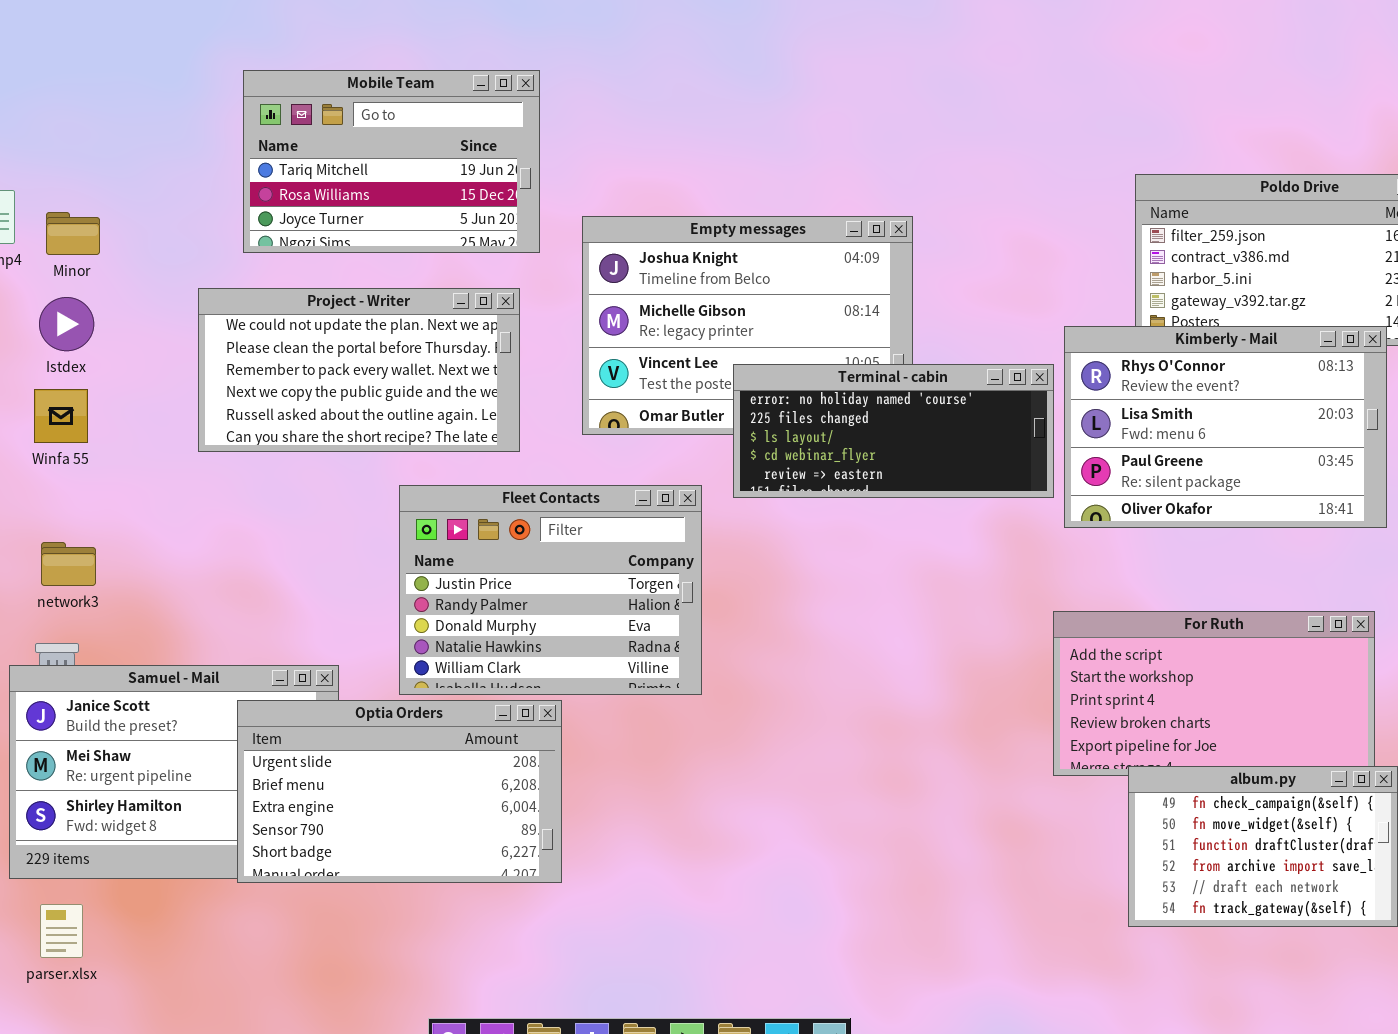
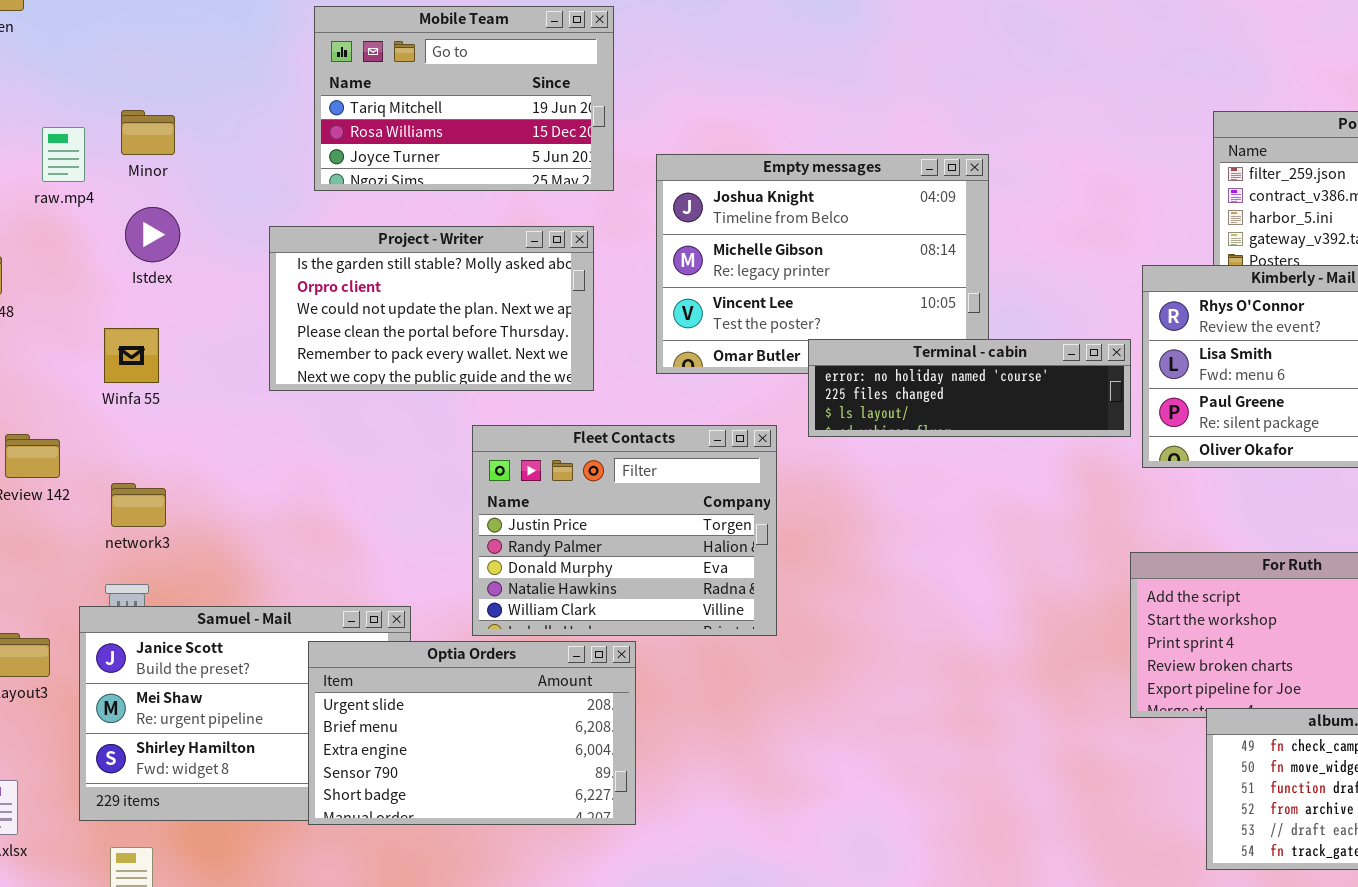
Minor: [46,212,100,255] -> [121,110,175,155], moved
Project - Writer: [198,288,520,452] -> [269,226,594,391], scrolled up 2 rows
Istdex: [39,297,94,351] -> [125,207,180,262], moved
Terminal - cabin: [733,364,1054,498] -> [808,339,1131,437], resized

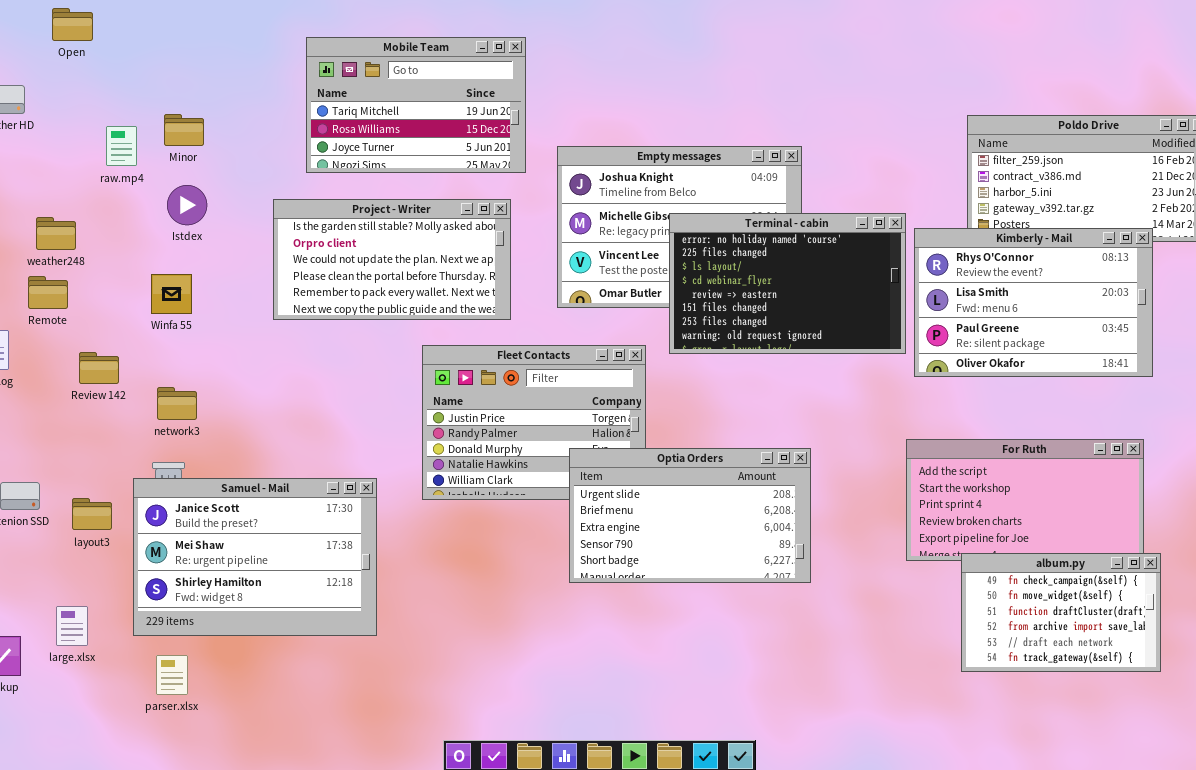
Terminal - cabin: [808,339,1131,437] -> [669,213,906,354], resized
Optia Orders: [308,641,636,825] -> [569,448,811,583], moved

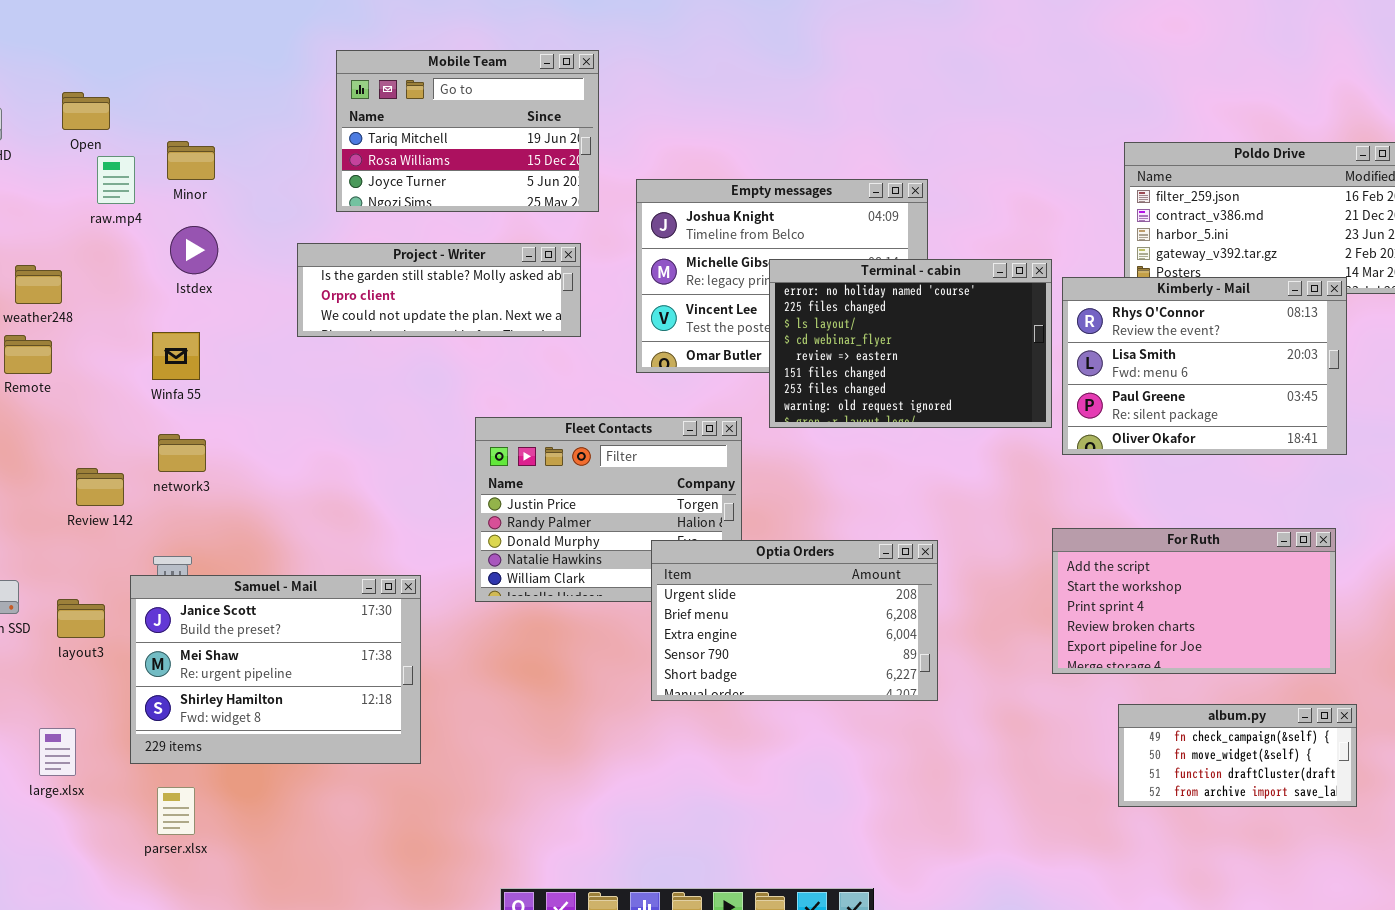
Open: [52,8,93,41] -> [62,92,110,130], moved
Project - Writer: [273,199,511,320] -> [297,243,581,337], resized
Review 142: [79,352,119,384] -> [76,468,124,506], moved
network3: [157,387,197,420] -> [158,434,206,472], moved
album.py: [961,553,1161,672] -> [1118,704,1357,807], resized

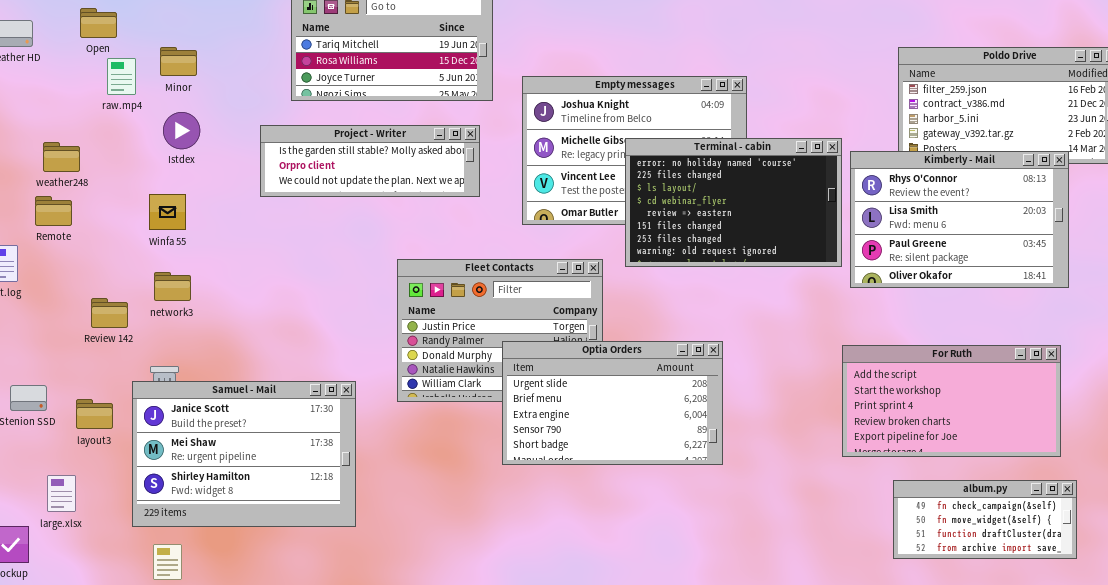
Optia Orders: [651,540,938,701] -> [502,341,723,465], moved
large.xlsx: [39,728,76,776] -> [47,475,76,512], moved

